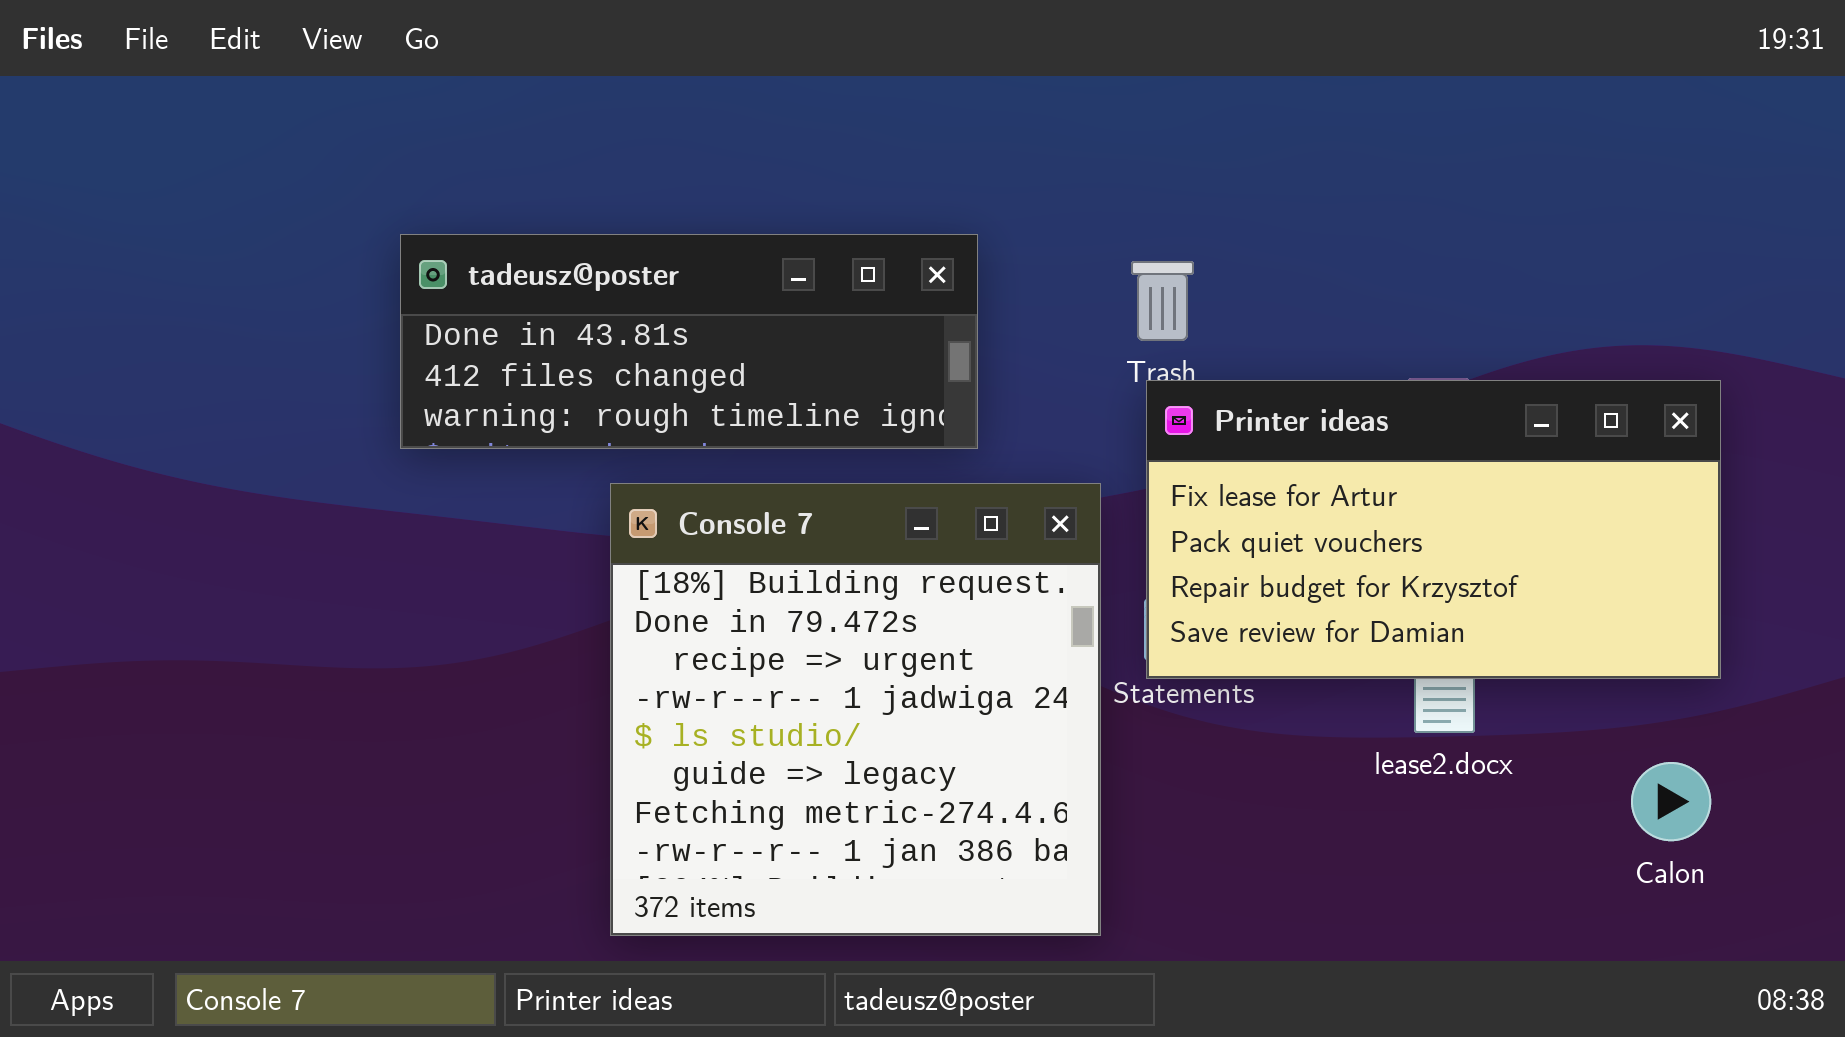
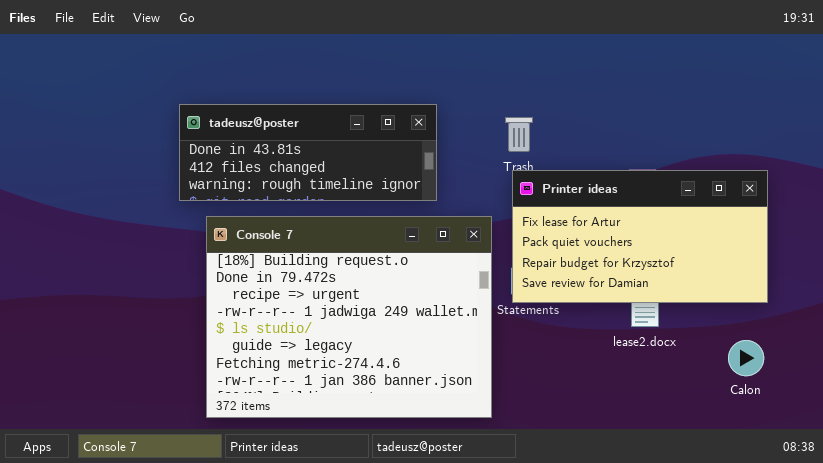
Console 7: [610,483,1101,936] -> [206,216,492,418], resized

